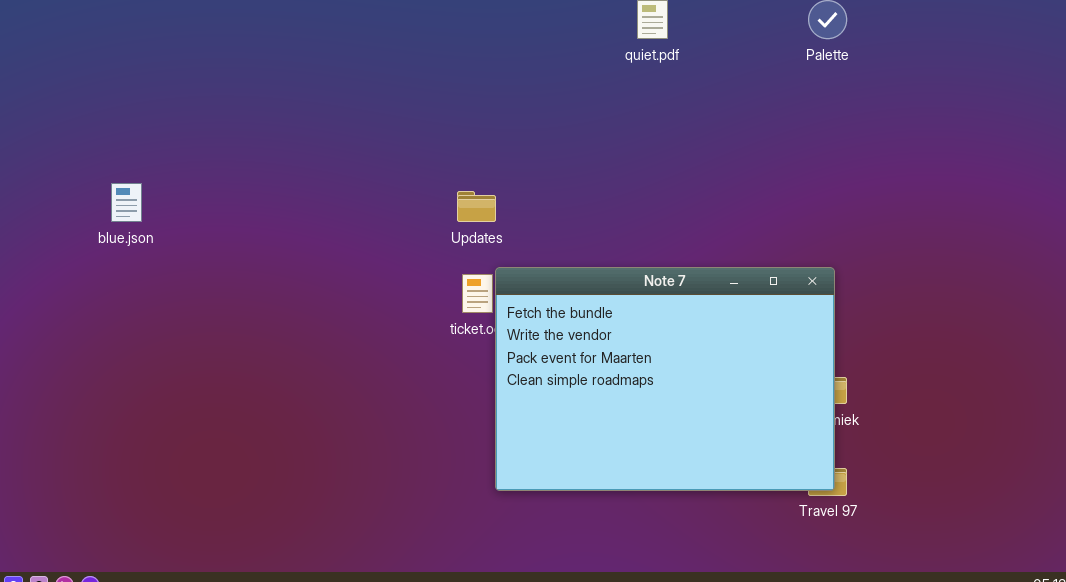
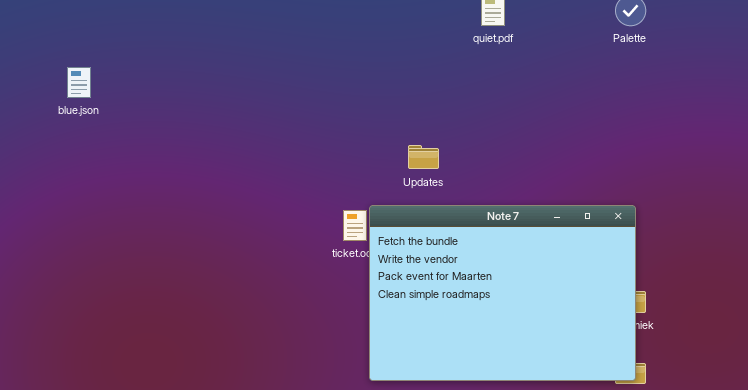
blue.json: [111,183,142,222] -> [67,67,91,98], moved
Updates: [457,191,496,222] -> [408,145,439,169], moved

